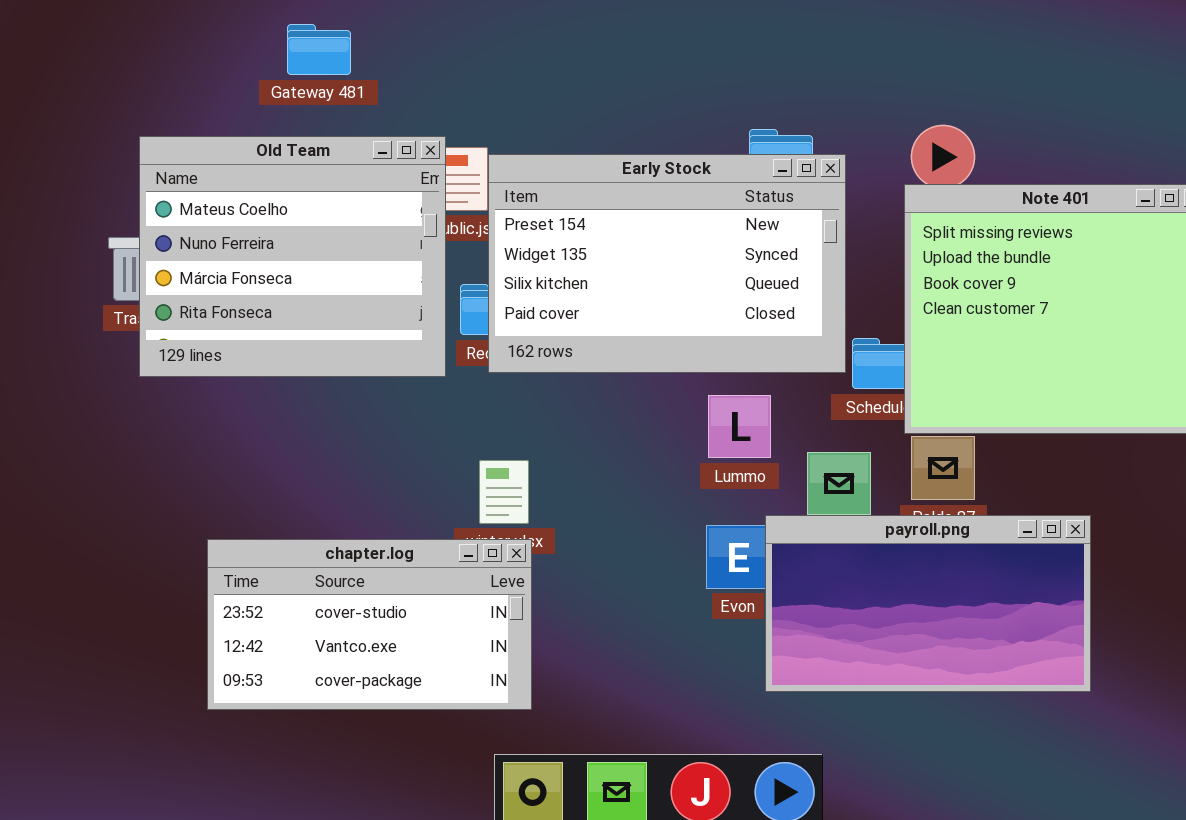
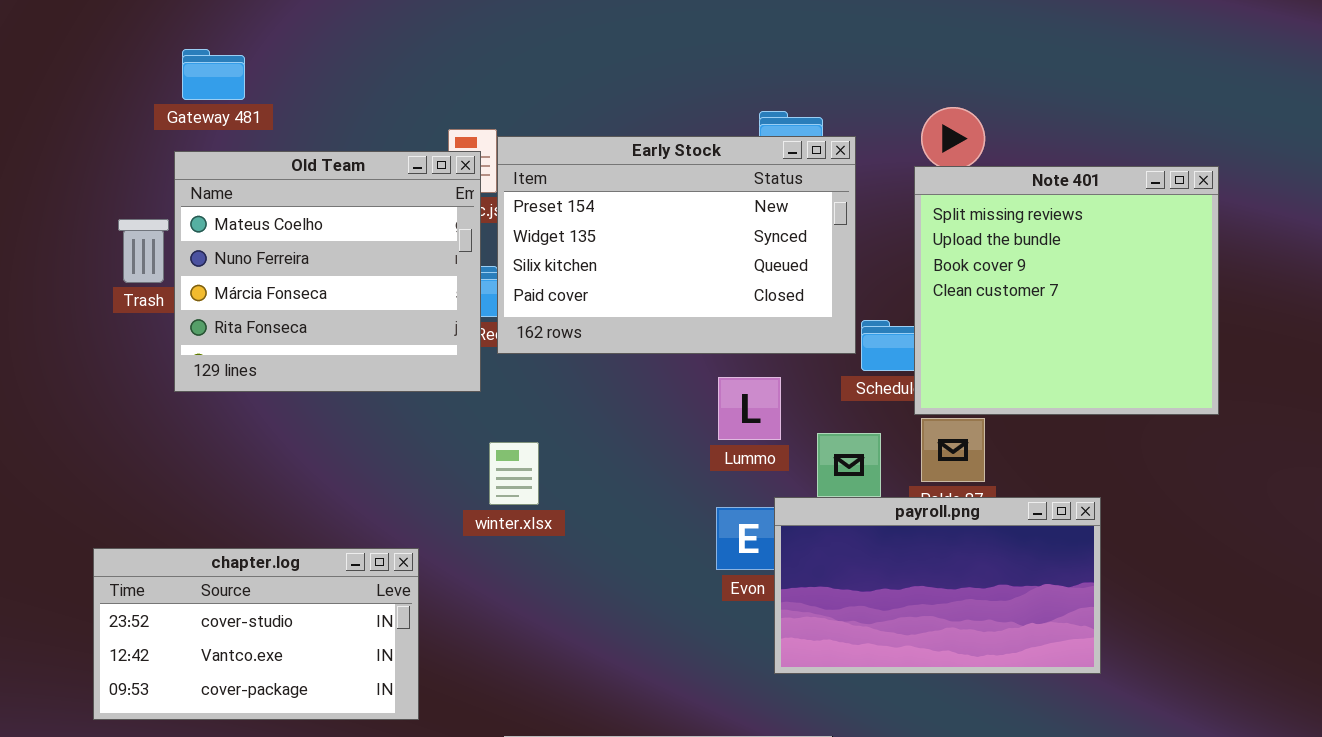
Gateway 481: [287,24,351,75] -> [182,49,245,100], moved
Old Team: [139,136,446,377] -> [174,151,481,392], moved
chapter.log: [207,539,532,710] -> [93,548,419,720], moved

